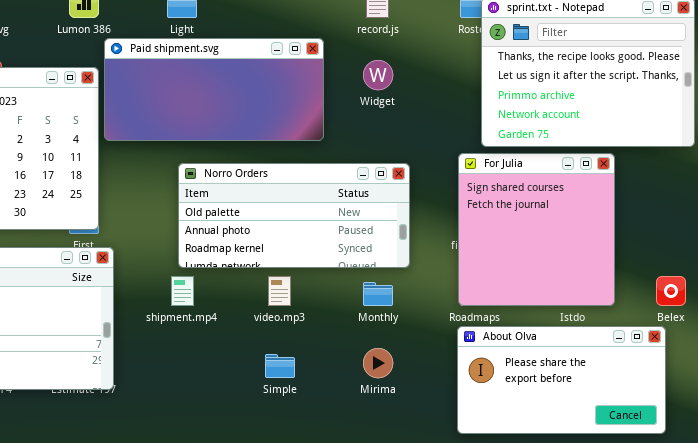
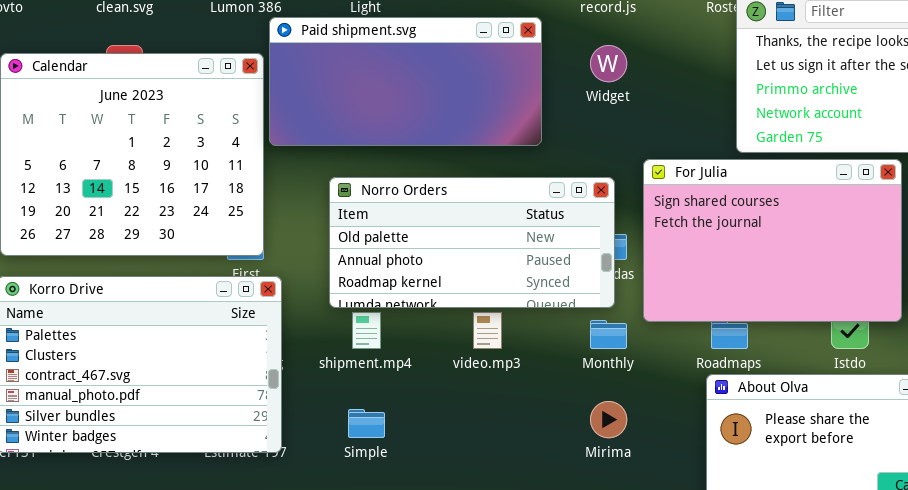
For Julia: [458,153,615,306] -> [643,159,902,322], resized
Norro Orders: [178,163,410,268] -> [329,177,615,308], moved
Simple: [265,354,295,378] -> [348,409,385,438], moved

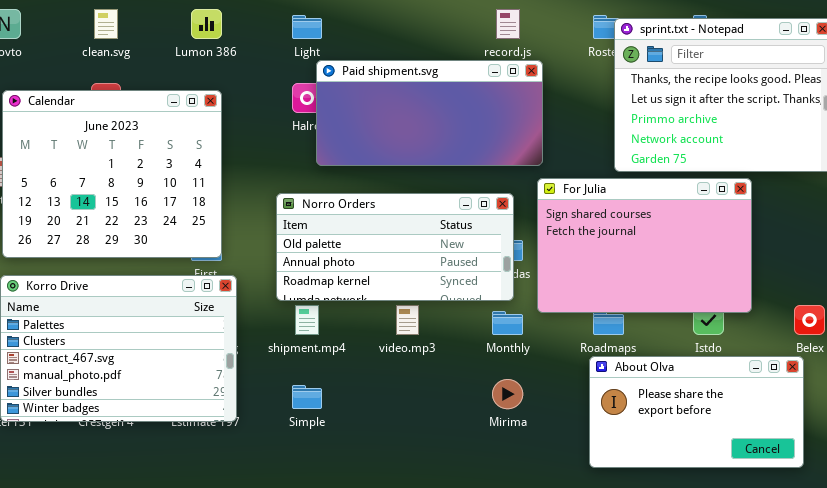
Paid shipment.svg: [269,17,542,146] -> [316,60,543,166], moved

